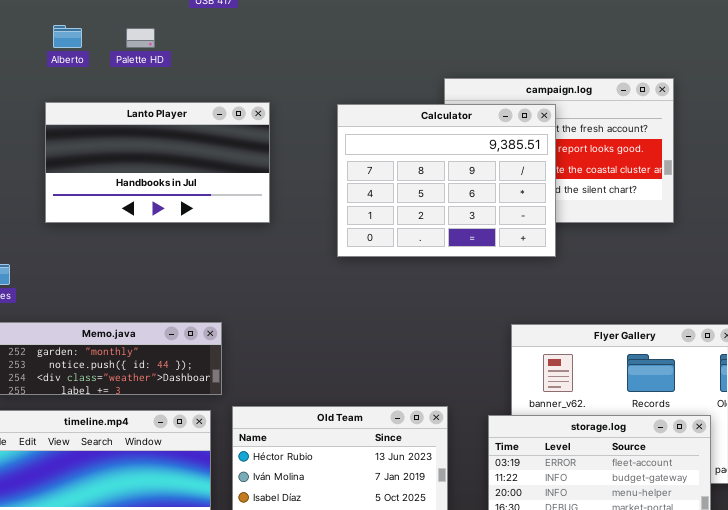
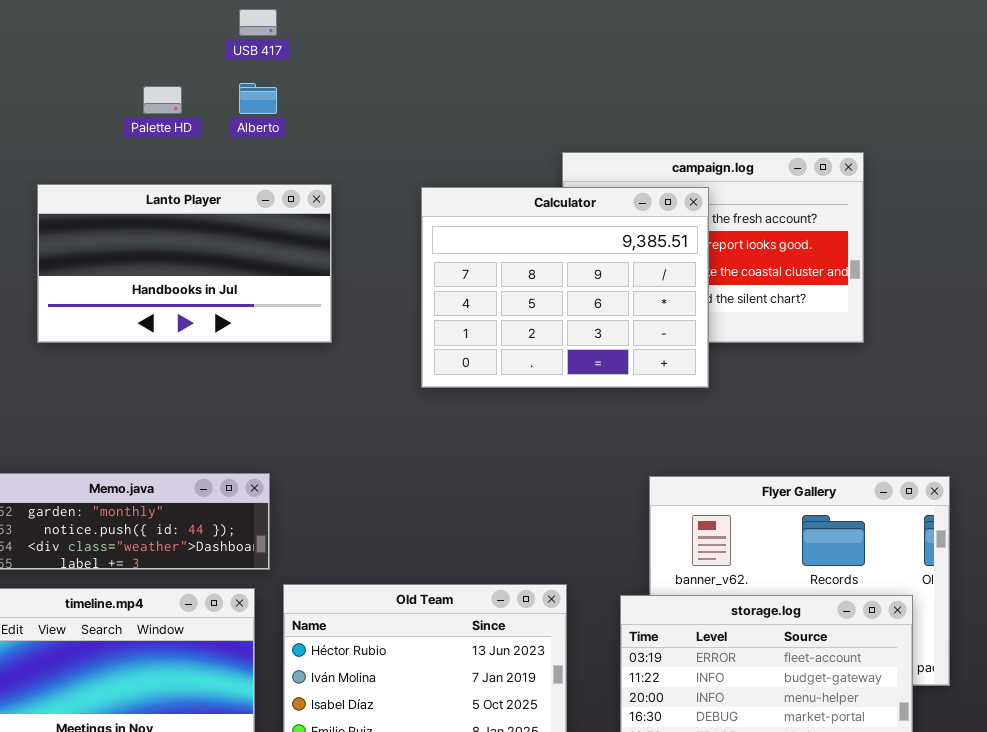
Alberto: [53,25,82,48] -> [239,83,277,114], moved

